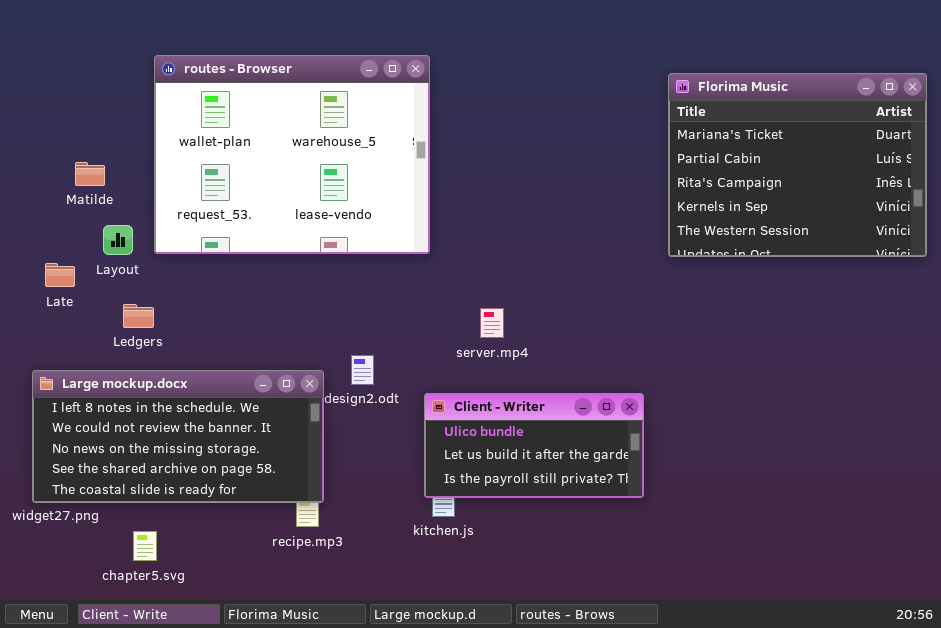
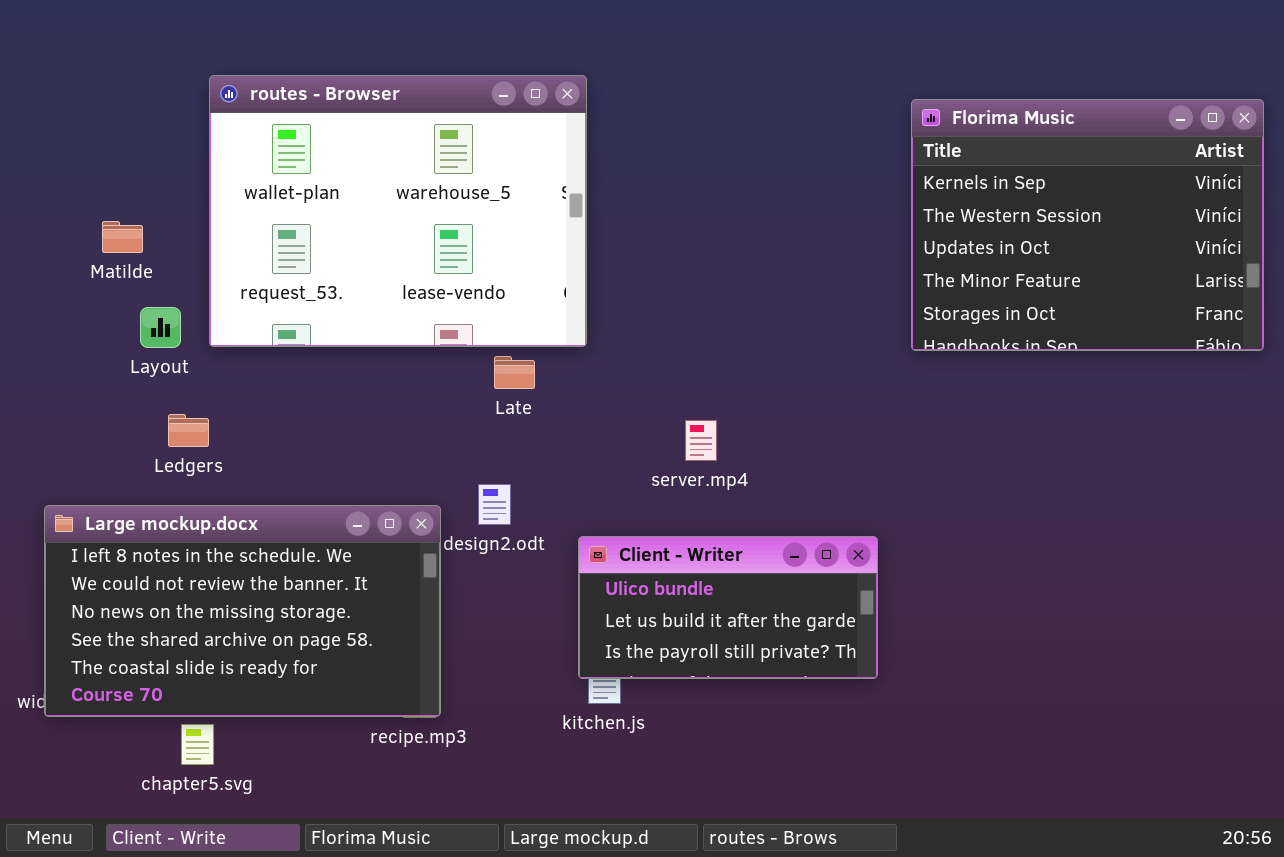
Florima Music: [668,73,927,257] -> [911,99,1264,351], scrolled down 3 rows
Late: [45,263,75,287] -> [494,356,535,389], moved
server.mp4: [480,308,504,338] -> [685,420,717,461], moved
Large mockup.docx: [32,370,324,503] -> [44,505,441,717], resized

